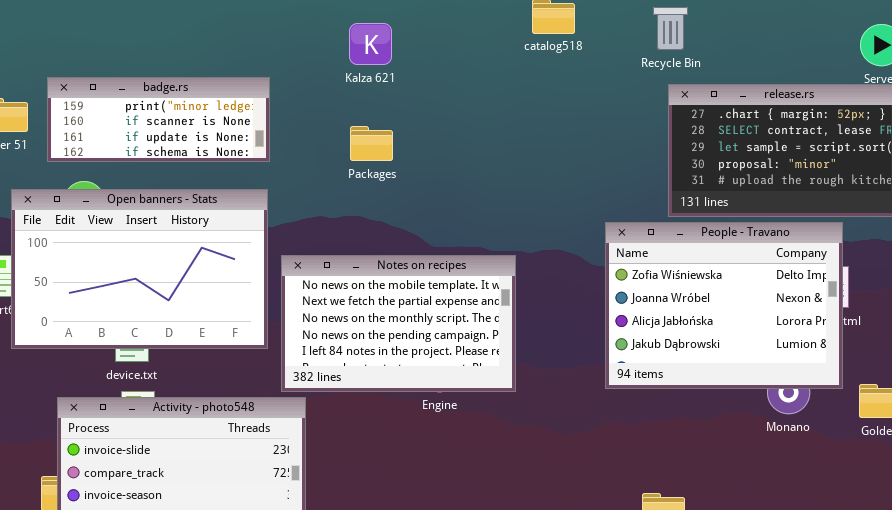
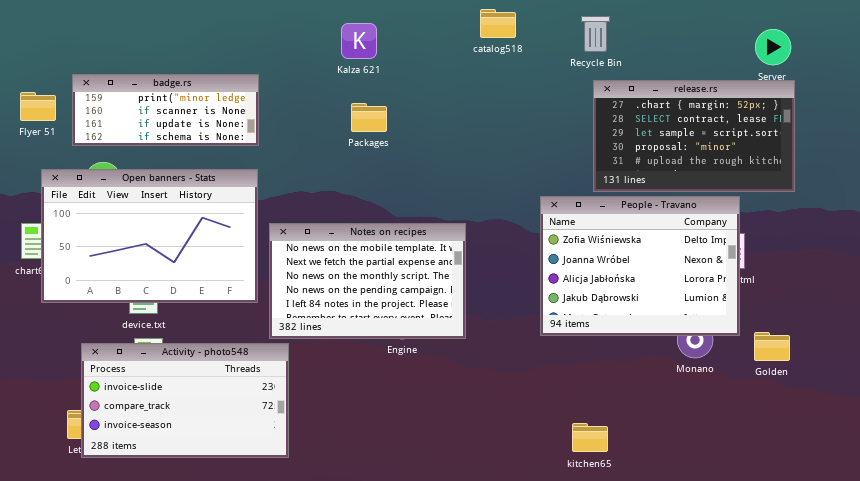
Kalza 621: [349,23,392,65] -> [341,23,377,59], moved
Packages: [350,126,393,161] -> [351,103,387,132], moved

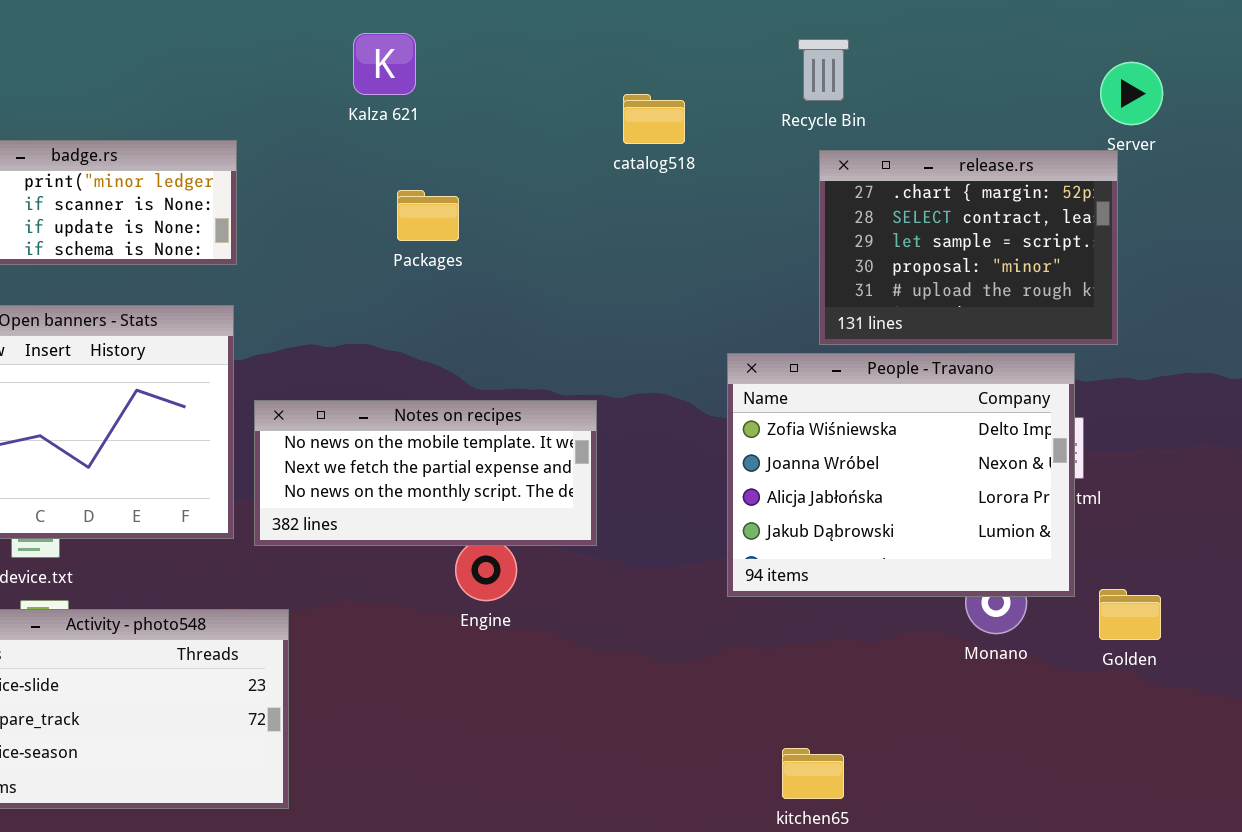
catalog518: [480,9,516,38] -> [623,94,685,144], moved
Kalza 621: [341,23,377,59] -> [353,33,416,95], moved
release.rs: [593,80,795,192] -> [819,150,1118,345], resized
Notes on recipes: [269,223,466,339] -> [254,400,597,546], resized

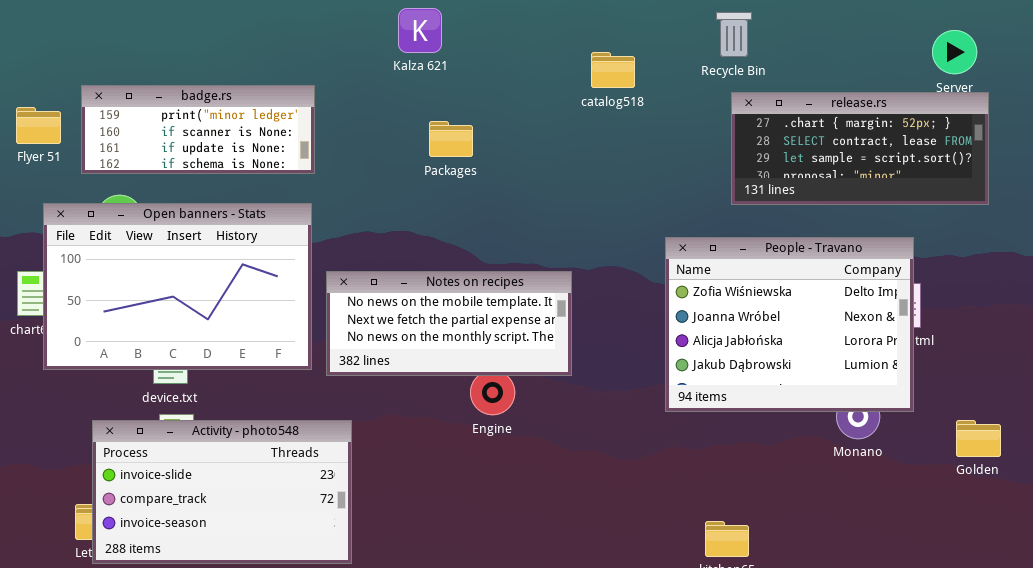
release.rs: [819,150,1118,345] -> [731,92,989,205], resized
Golden: [1099,589,1161,640] -> [956,420,1001,457], moved

